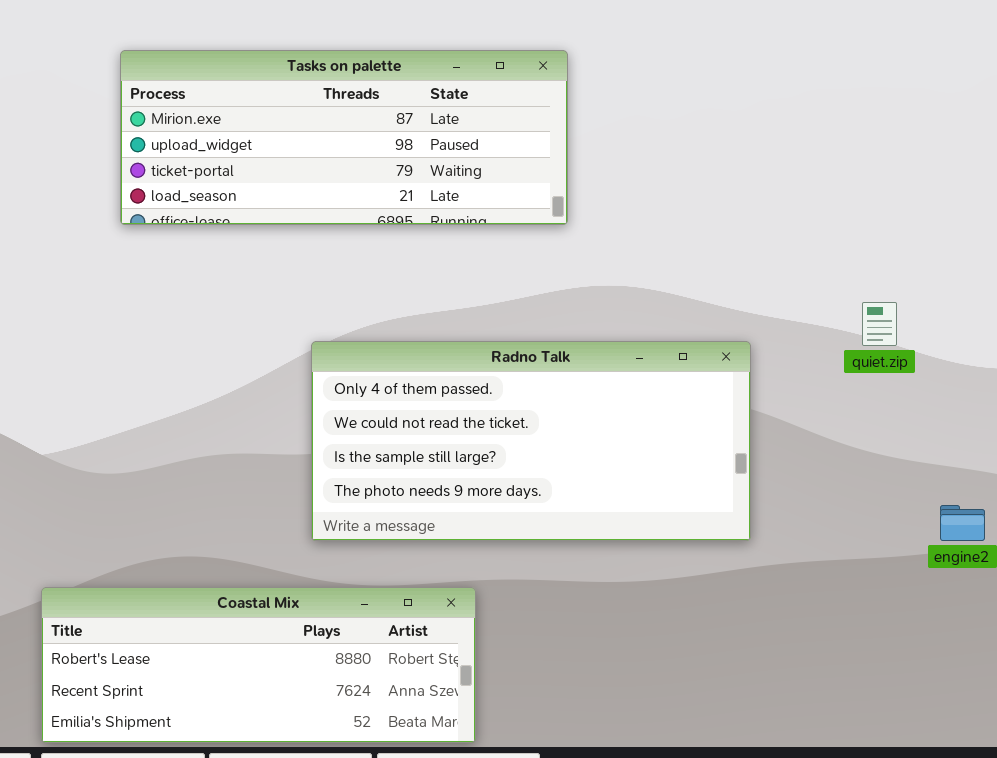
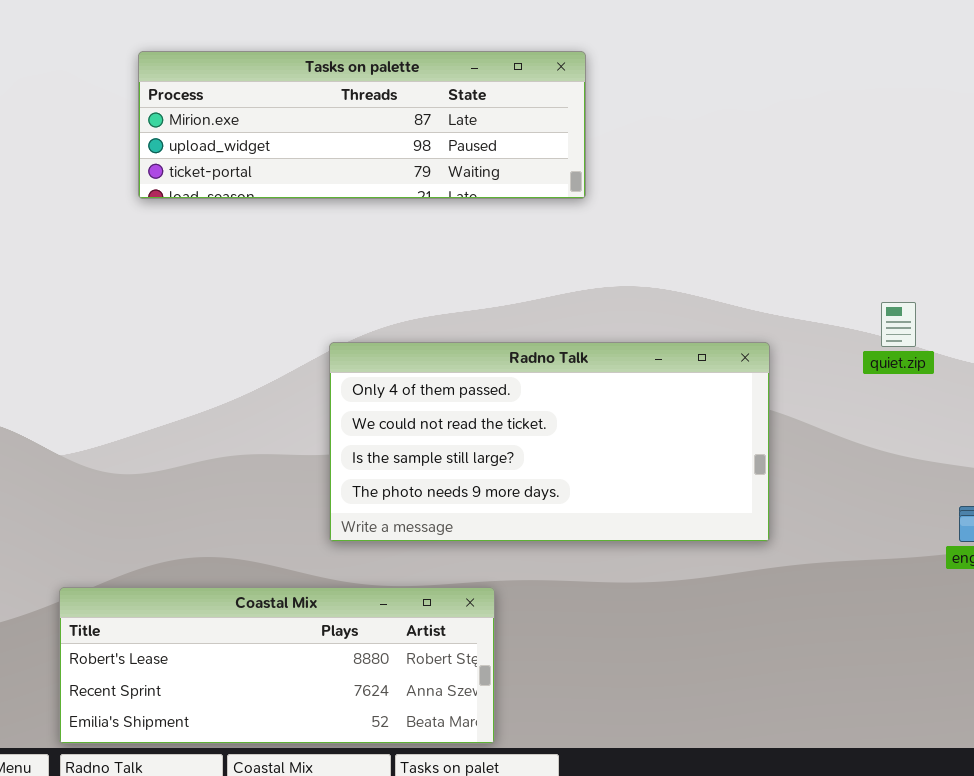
Tasks on palette: [120,50,568,225] -> [138,51,586,199], resized

